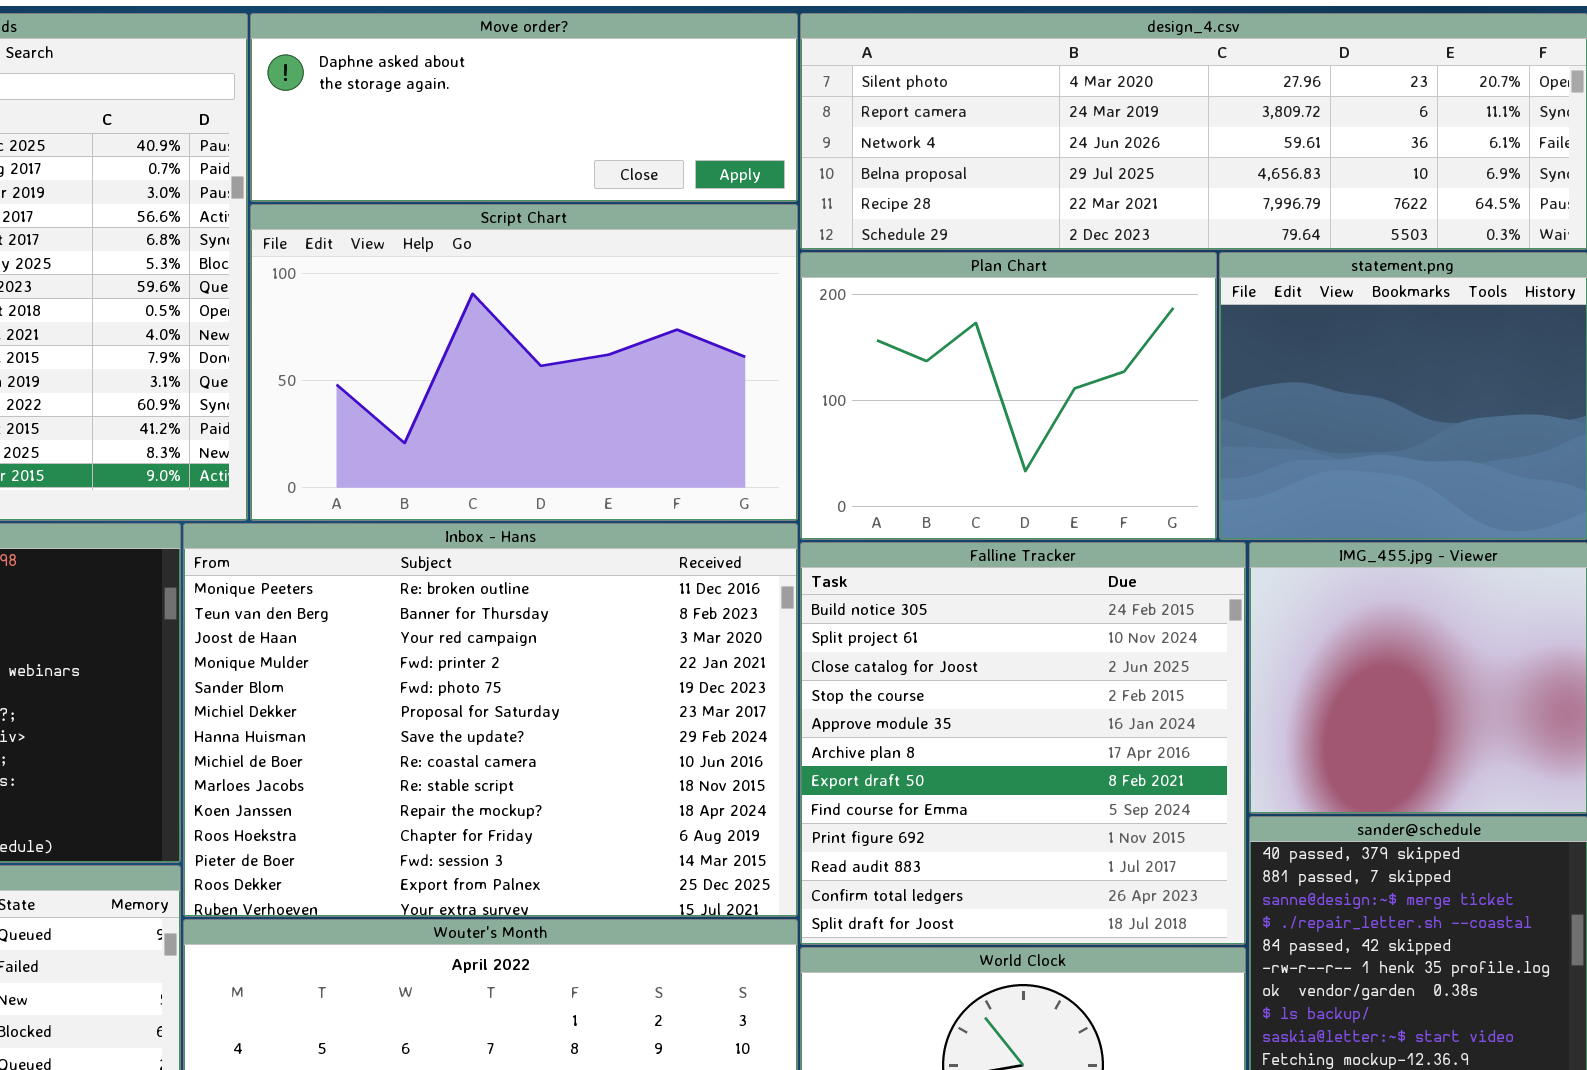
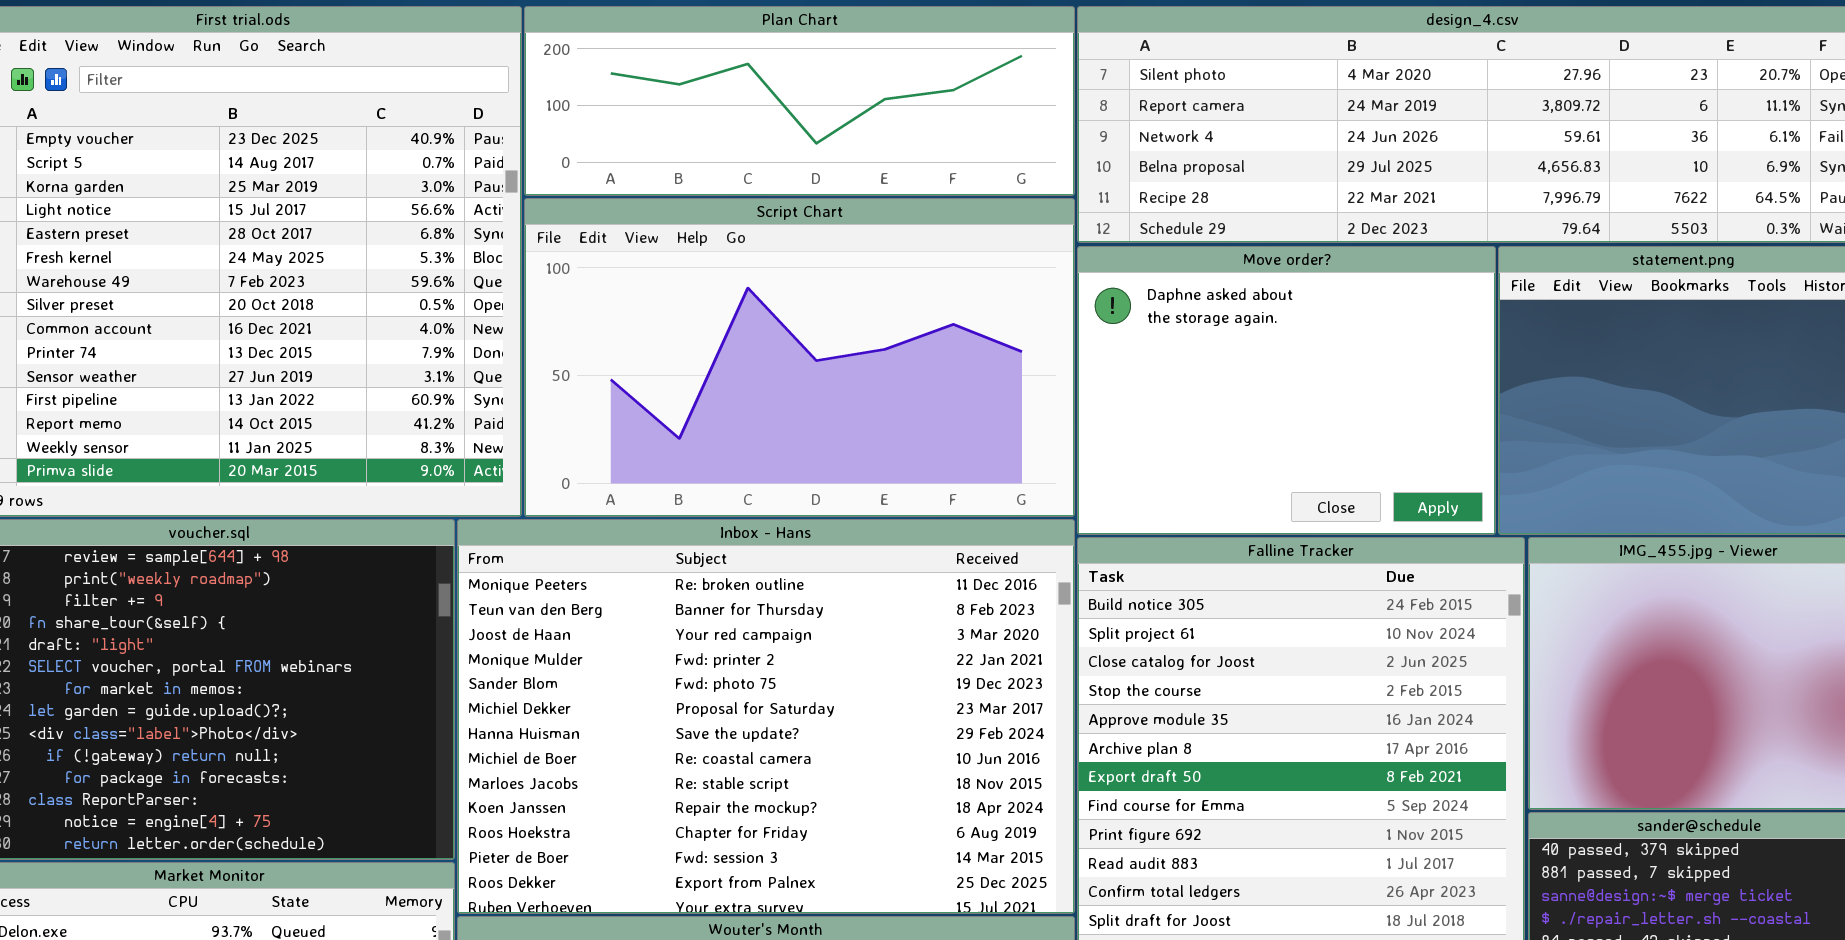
Move order?: [250,13,798,202] -> [1077,246,1496,535], moved, resized
Plan Chart: [800,252,1217,540] -> [524,6,1075,196], moved, resized

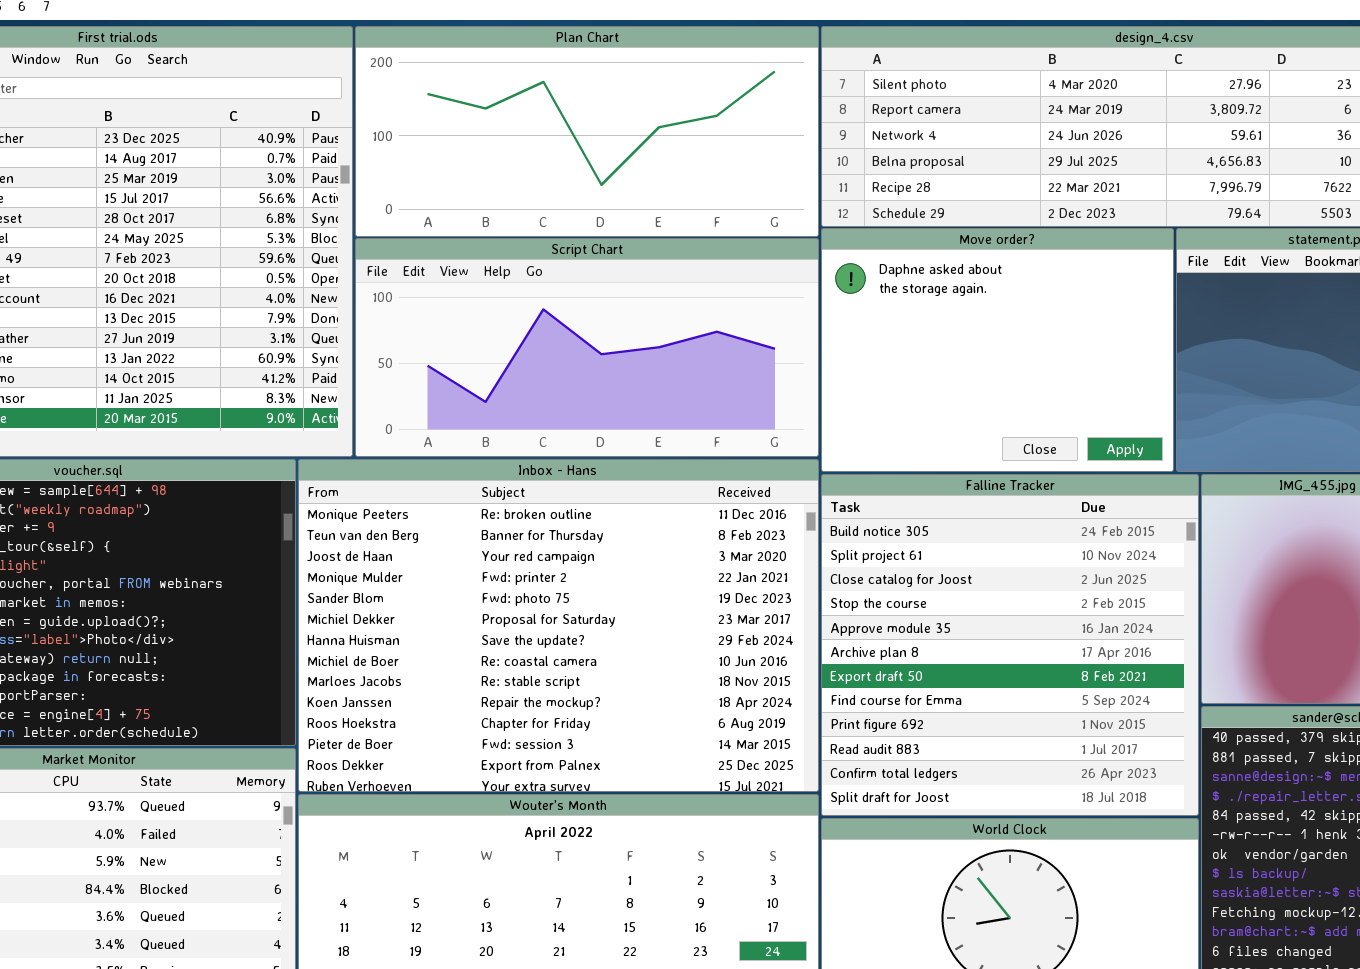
Plan Chart: [524,6,1075,196] -> [355,26,819,237], resized
Script Chart: [524,198,1075,517] -> [355,238,819,457], resized

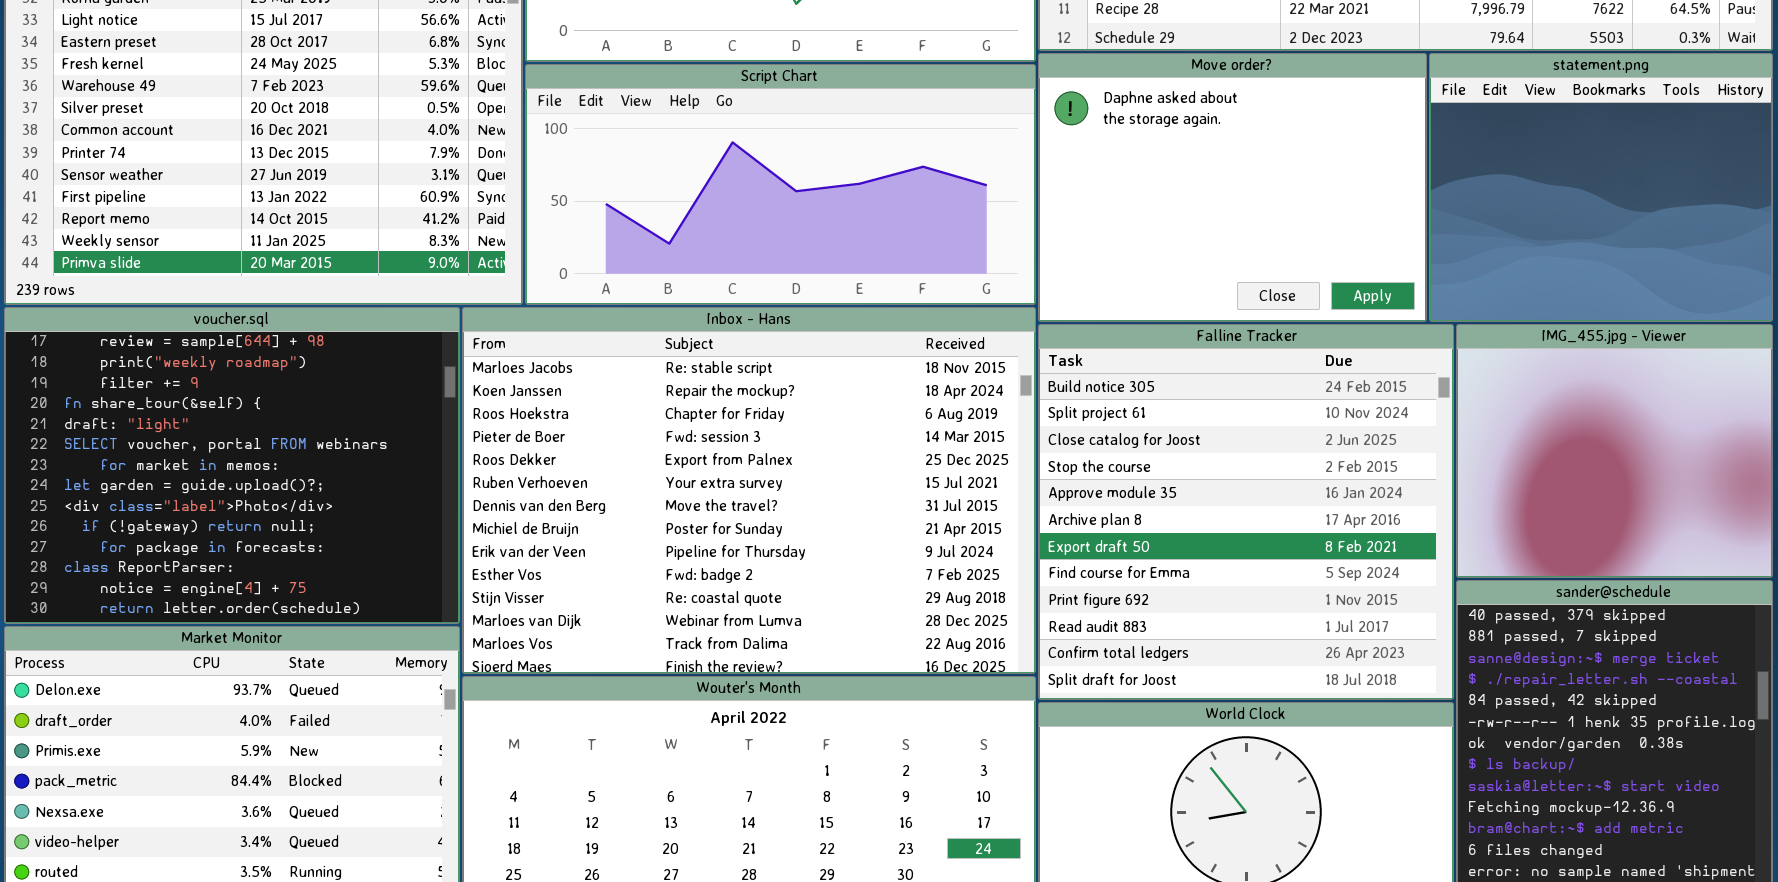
Inbox - Hans: [298,459,819,792] -> [462,307,1036,674], scrolled down 8 rows

